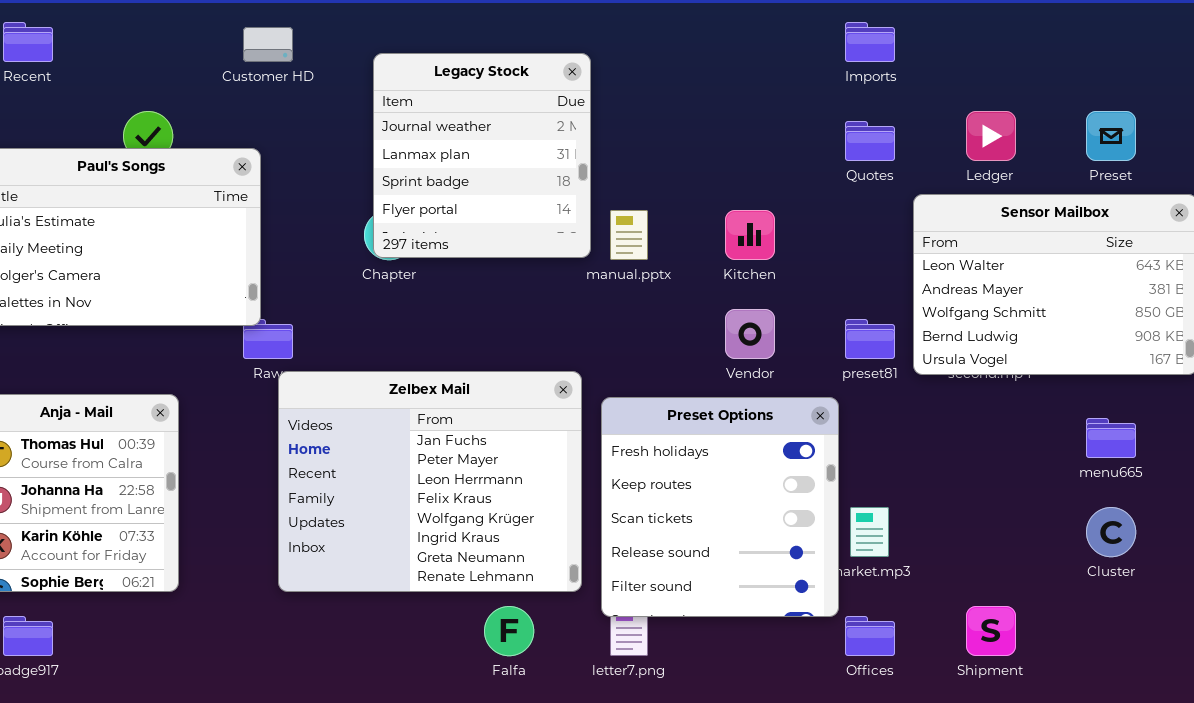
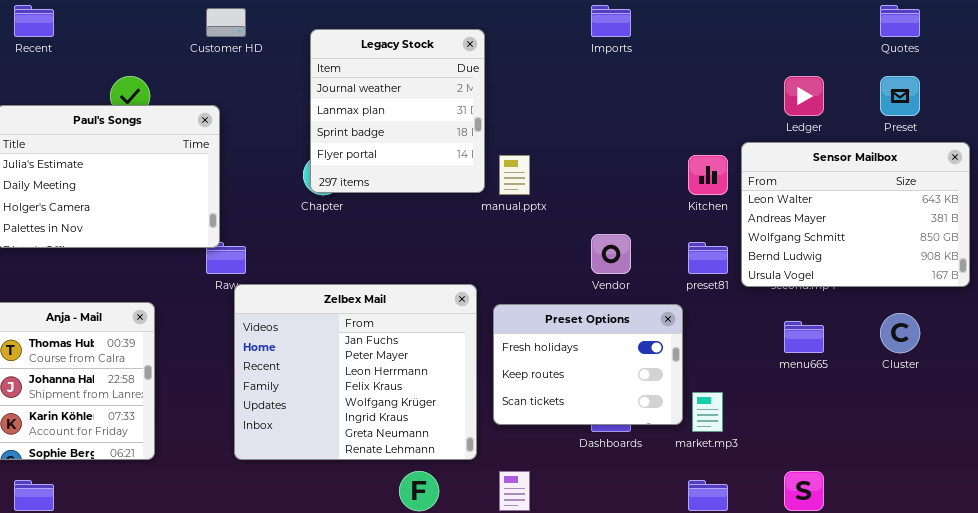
Imports: [845,22,895,62] -> [591,5,631,37], moved
Quotes: [845,121,895,161] -> [880,5,920,37], moved
Kitchen: [725,210,775,260] -> [688,155,728,195], moved
Preset Options: [601,397,839,617] -> [493,304,683,425], resized
menu665: [1086,418,1136,458] -> [784,321,824,353], moved
Cluster: [1086,507,1136,557] -> [880,313,920,353], moved

